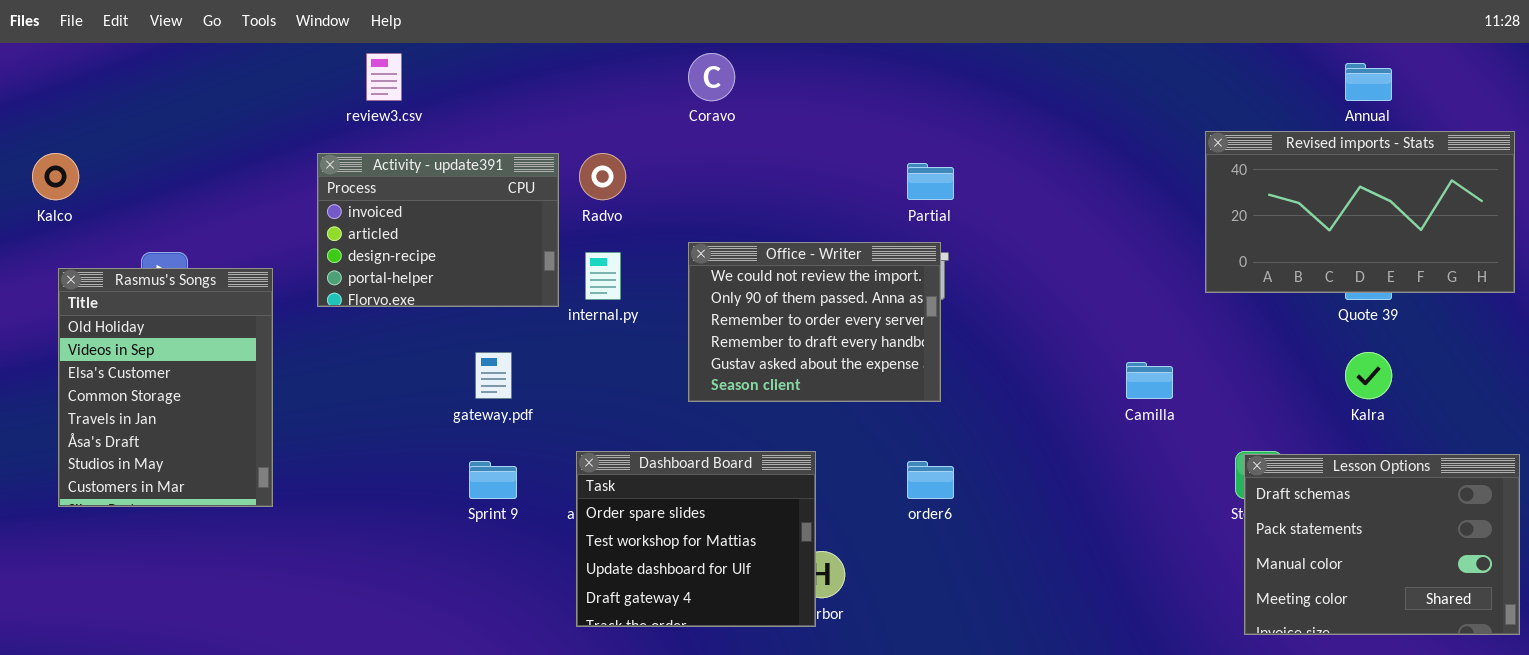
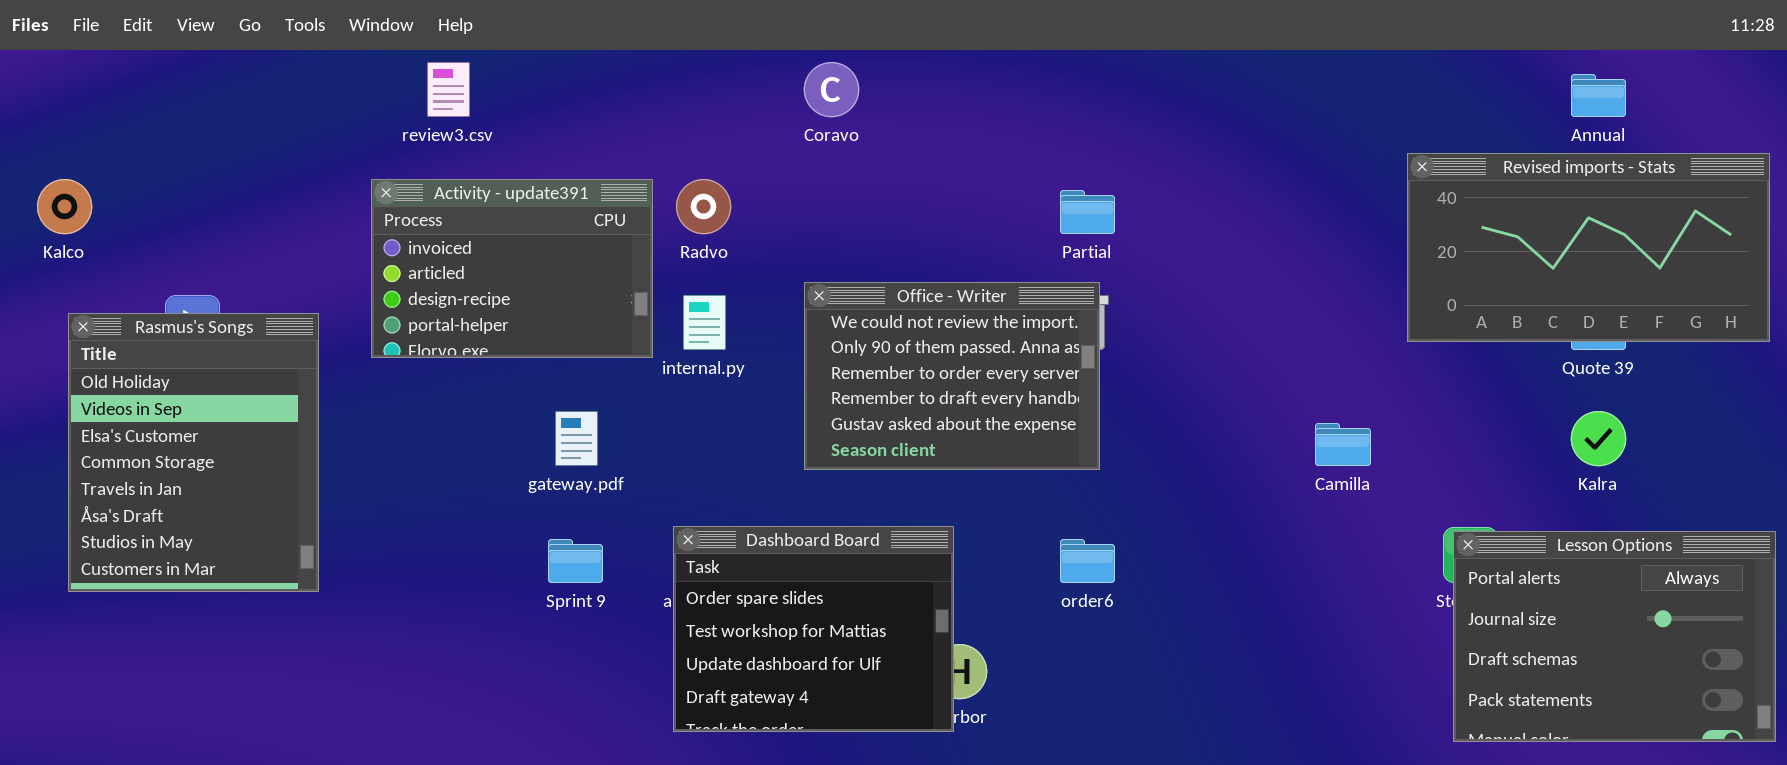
Lesson Options: [1244,454,1520,635] -> [1453,531,1776,742], scrolled up 2 rows

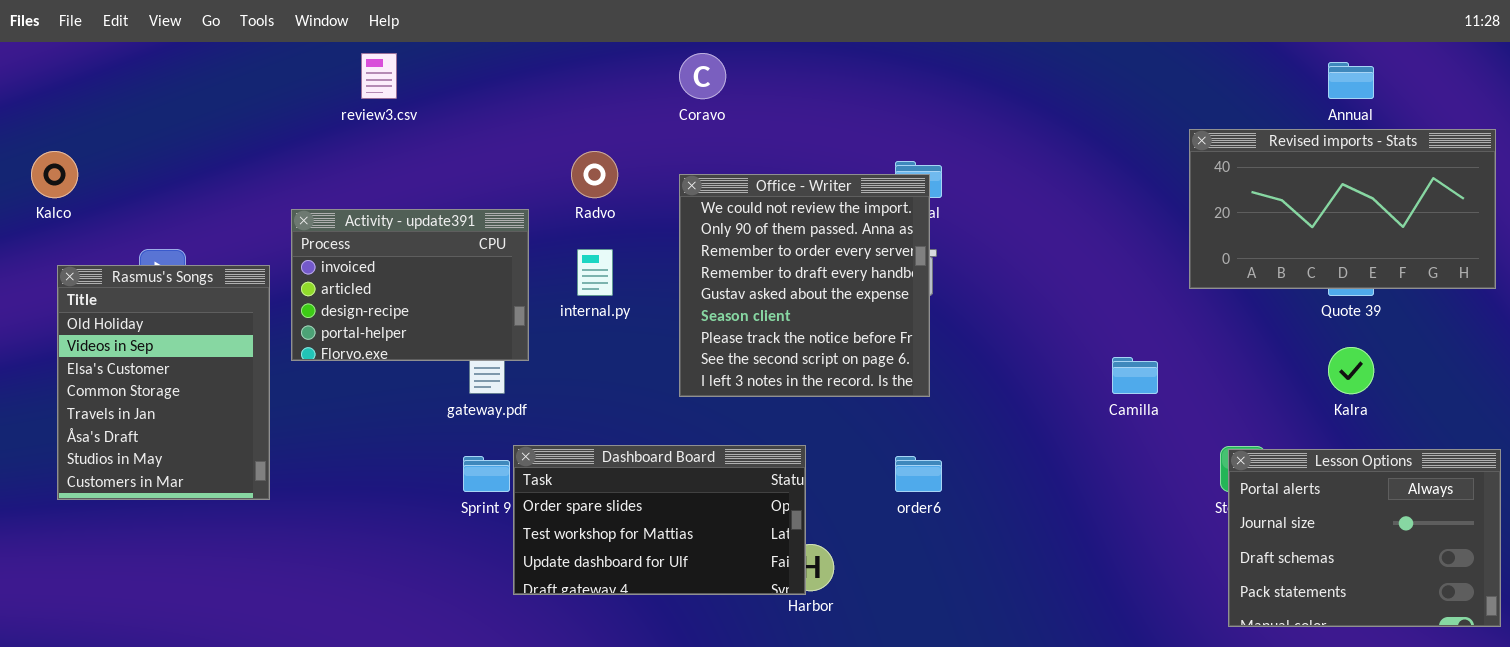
Activity - update391: [371,179,653,358] -> [291,209,529,361], moved
Office - Writer: [804,282,1100,470] -> [679,174,930,397], resized
Dashboard Board: [673,526,954,732] -> [513,445,806,595], resized

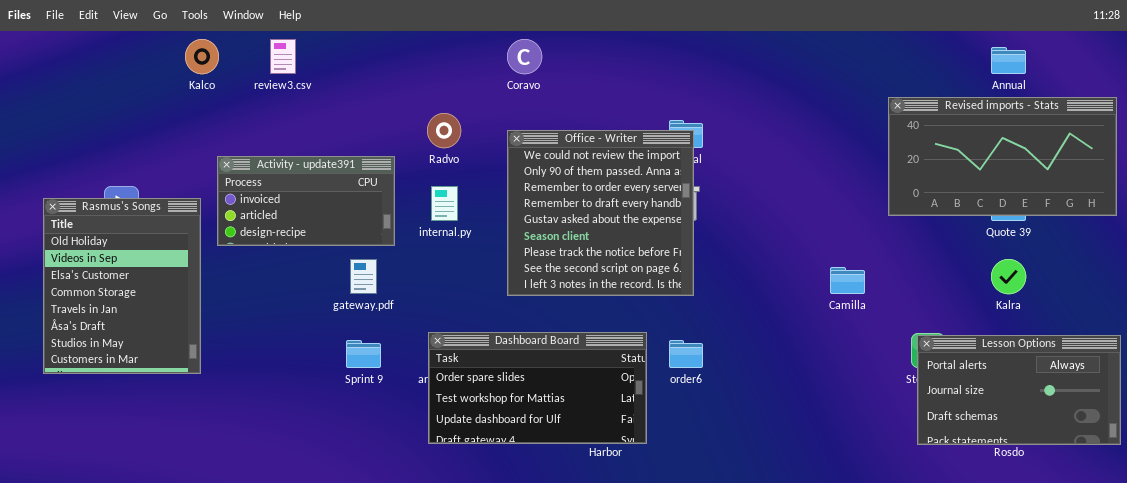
Kalco: [31,151,78,198] -> [185,39,219,74], moved
Activity - update391: [291,209,529,361] -> [217,156,395,246], resized
Dashboard Board: [513,445,806,595] -> [428,332,647,444], moved
Lesson Options: [1228,449,1501,627] -> [917,335,1121,445], resized

